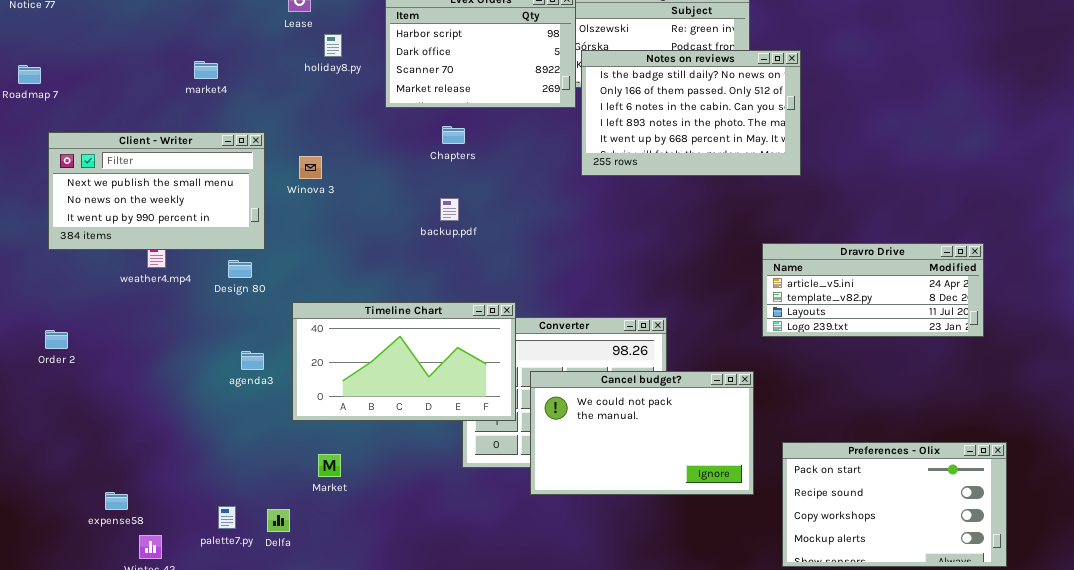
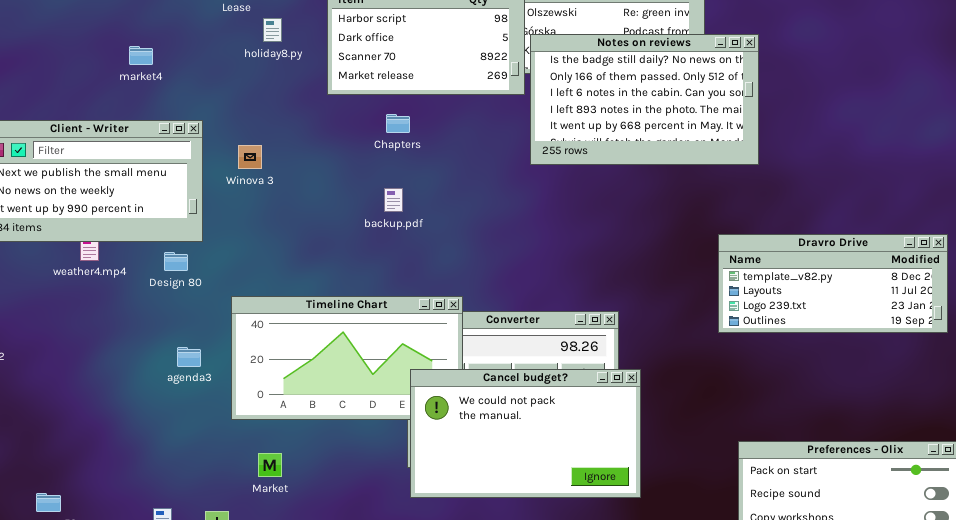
Dravro Drive: [762,243,984,337] -> [718,234,948,333], scrolled down 1 row
Cancel budget?: [530,371,754,495] -> [410,369,641,498], moved

